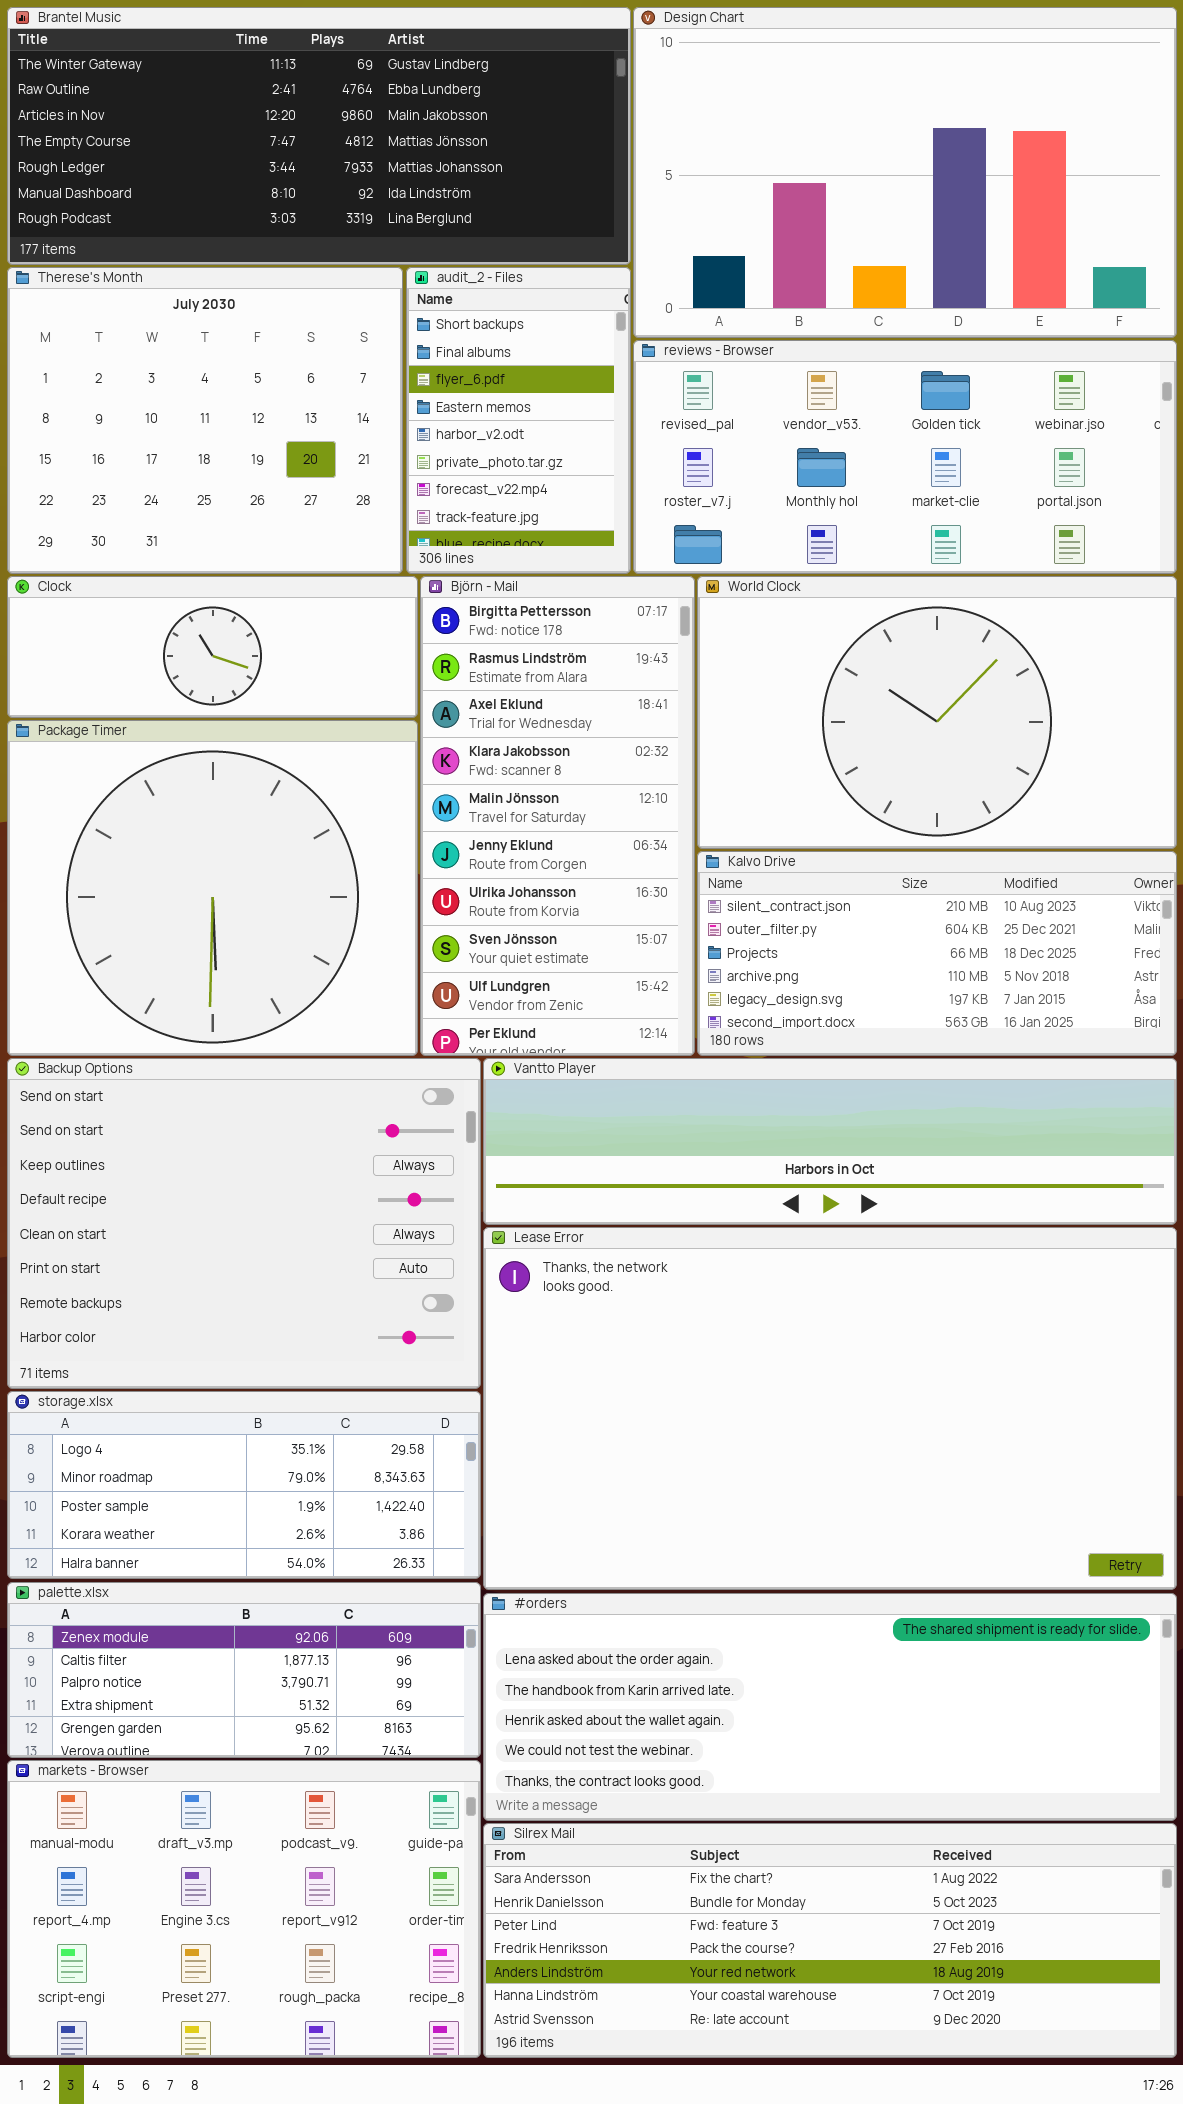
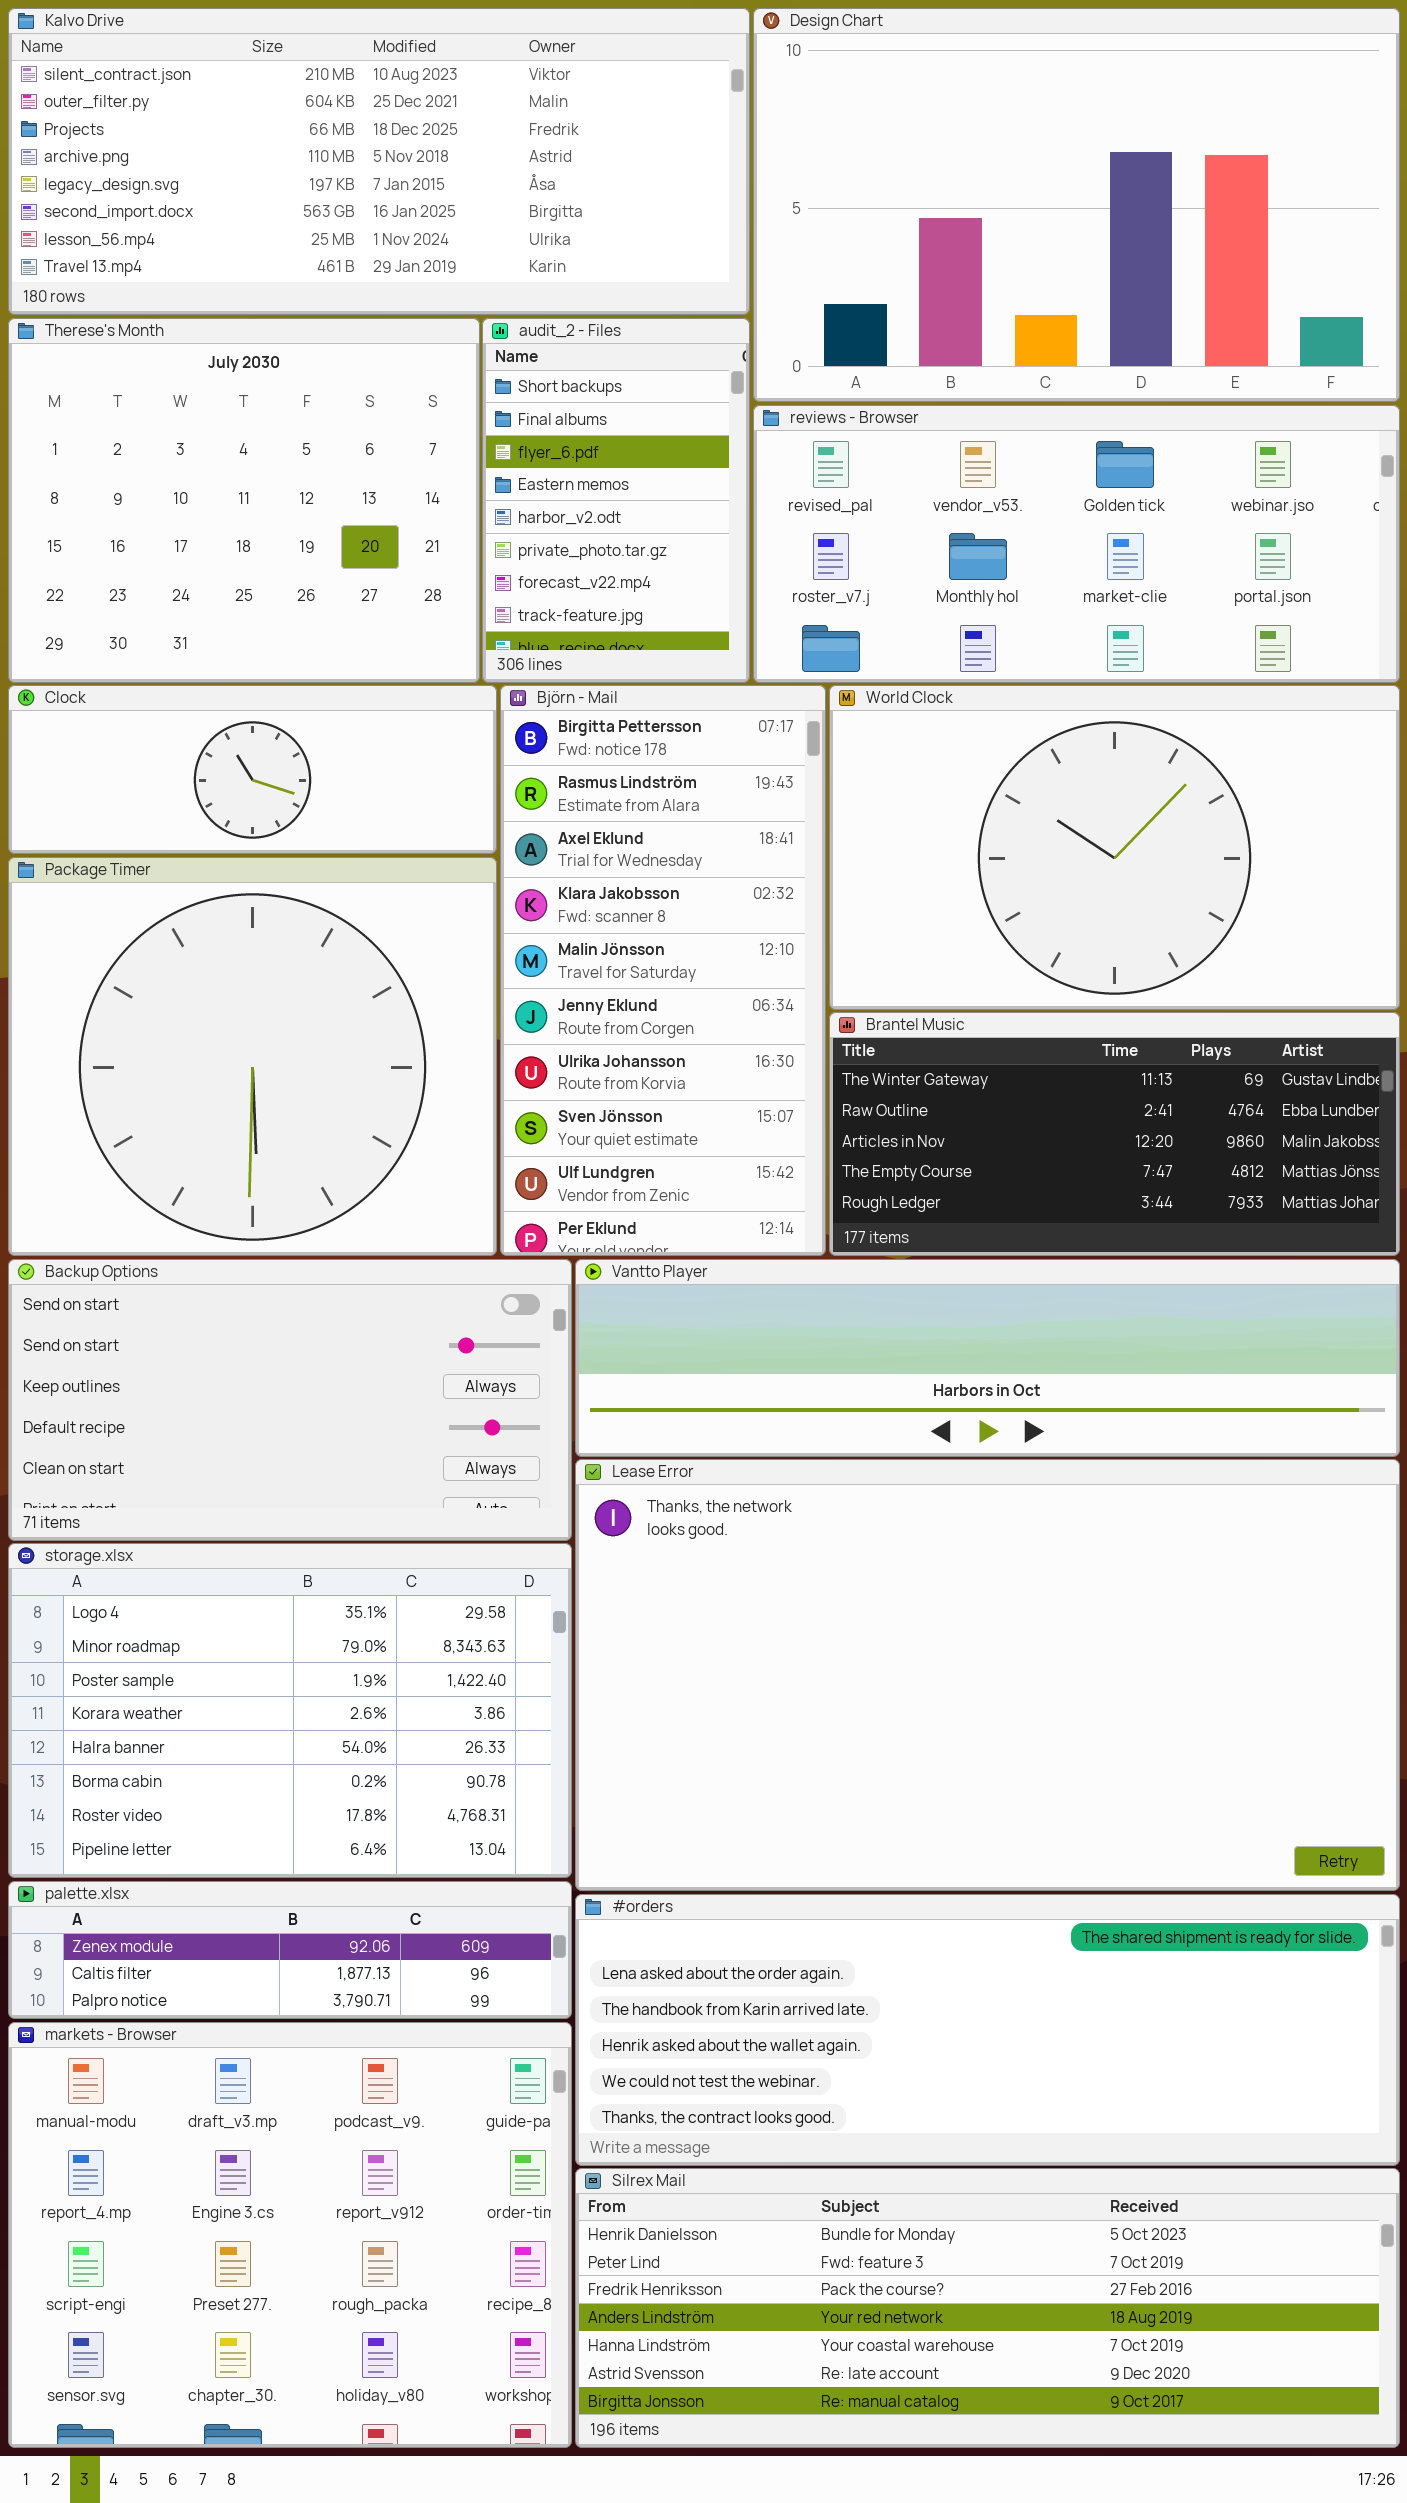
Brantel Music: [7,7,631,265] -> [829,1012,1400,1256], moved, resized
Kalvo Drive: [697,851,1177,1056] -> [8,8,750,315], moved, resized
Backup Options: [7,1058,481,1389] -> [8,1259,572,1541], resized
storage.xlsx: [7,1391,481,1579] -> [8,1543,572,1878], resized
palette.xlsx: [7,1582,481,1758] -> [8,1881,572,2019], resized
markets - Browser: [7,1760,481,2058] -> [8,2022,572,2448], resized
Silrex Mail: [483,1823,1177,2058] -> [575,2168,1400,2448], scrolled down 1 row

